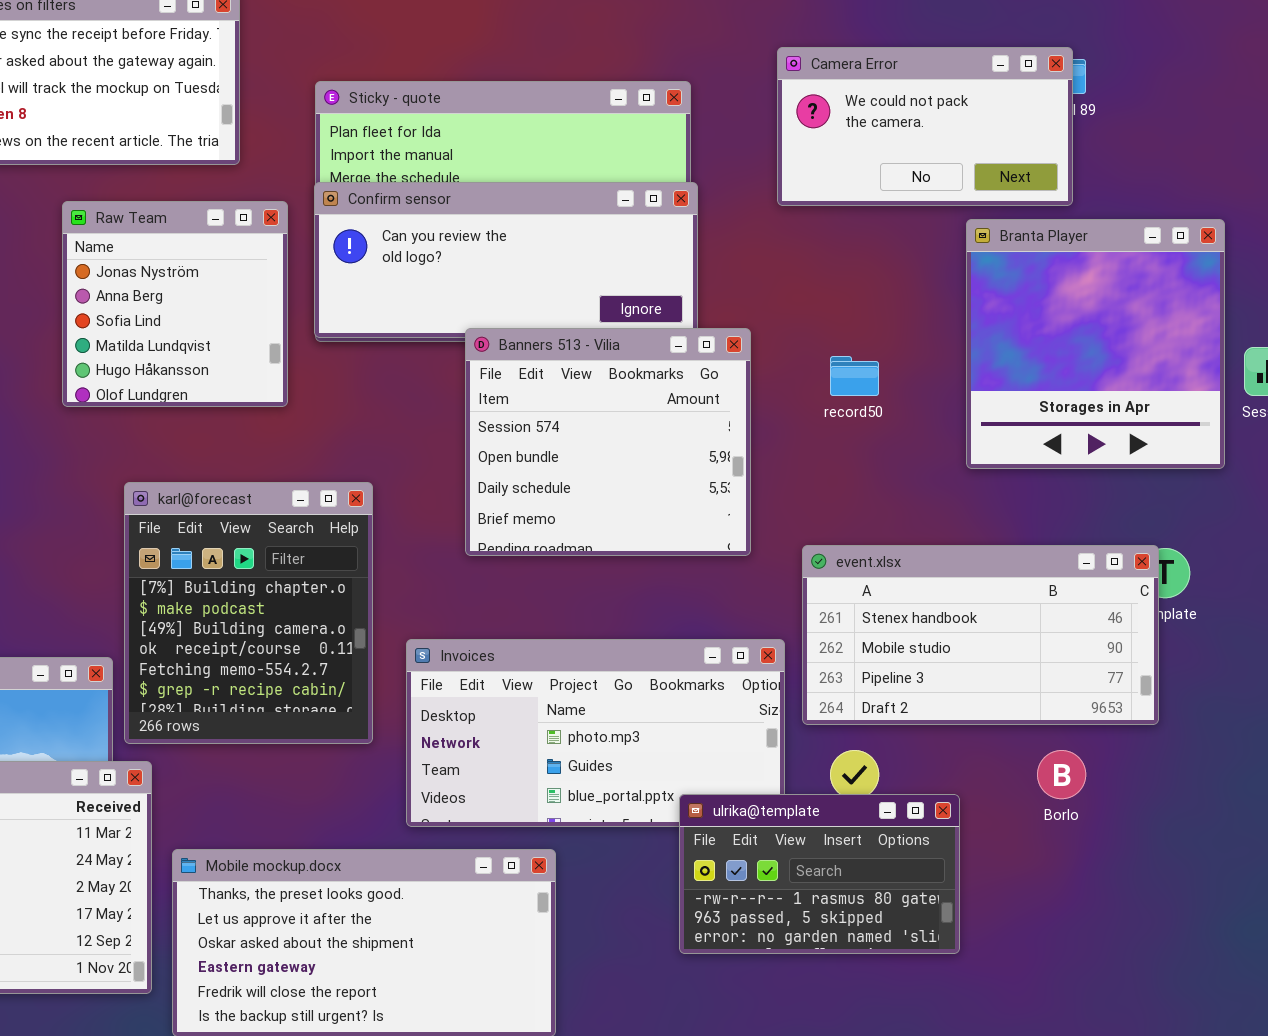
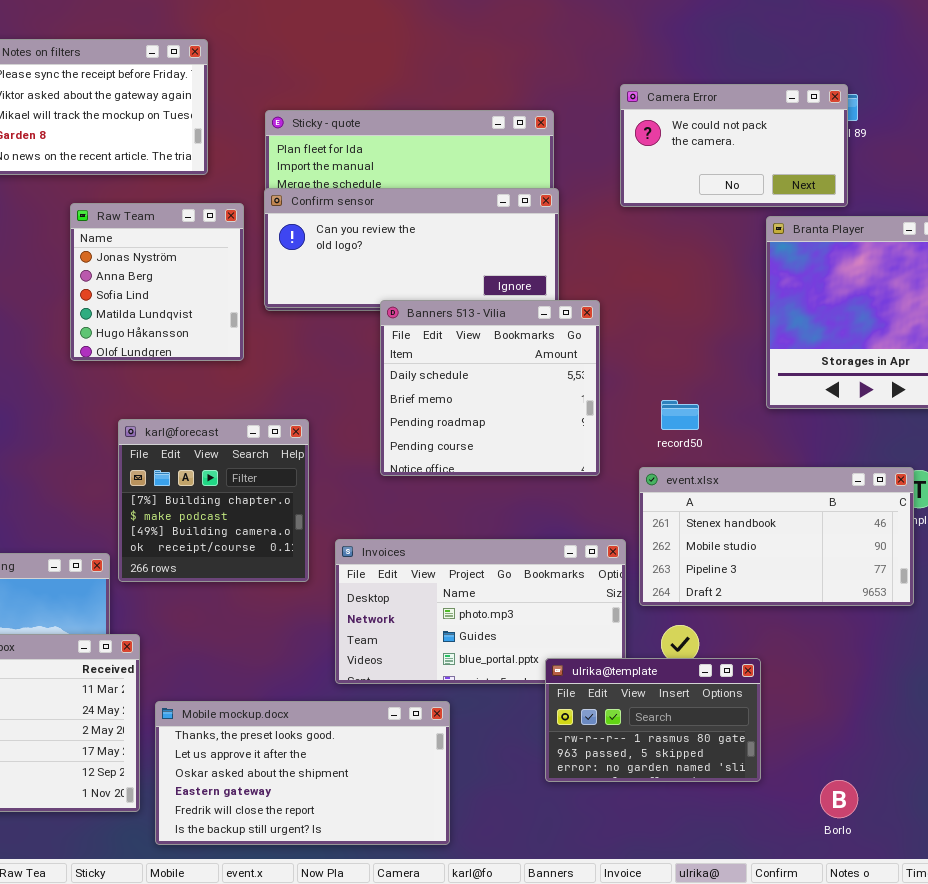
Banners 513 - Vilia: [465,328,751,556] -> [380,300,600,476], scrolled down 2 rows
record50: [830,356,879,396] -> [661,400,699,430], moved
karl@forecast: [124,482,373,744] -> [118,419,309,582], resized
Borlo: [1037,750,1086,799] -> [820,780,858,818], moved

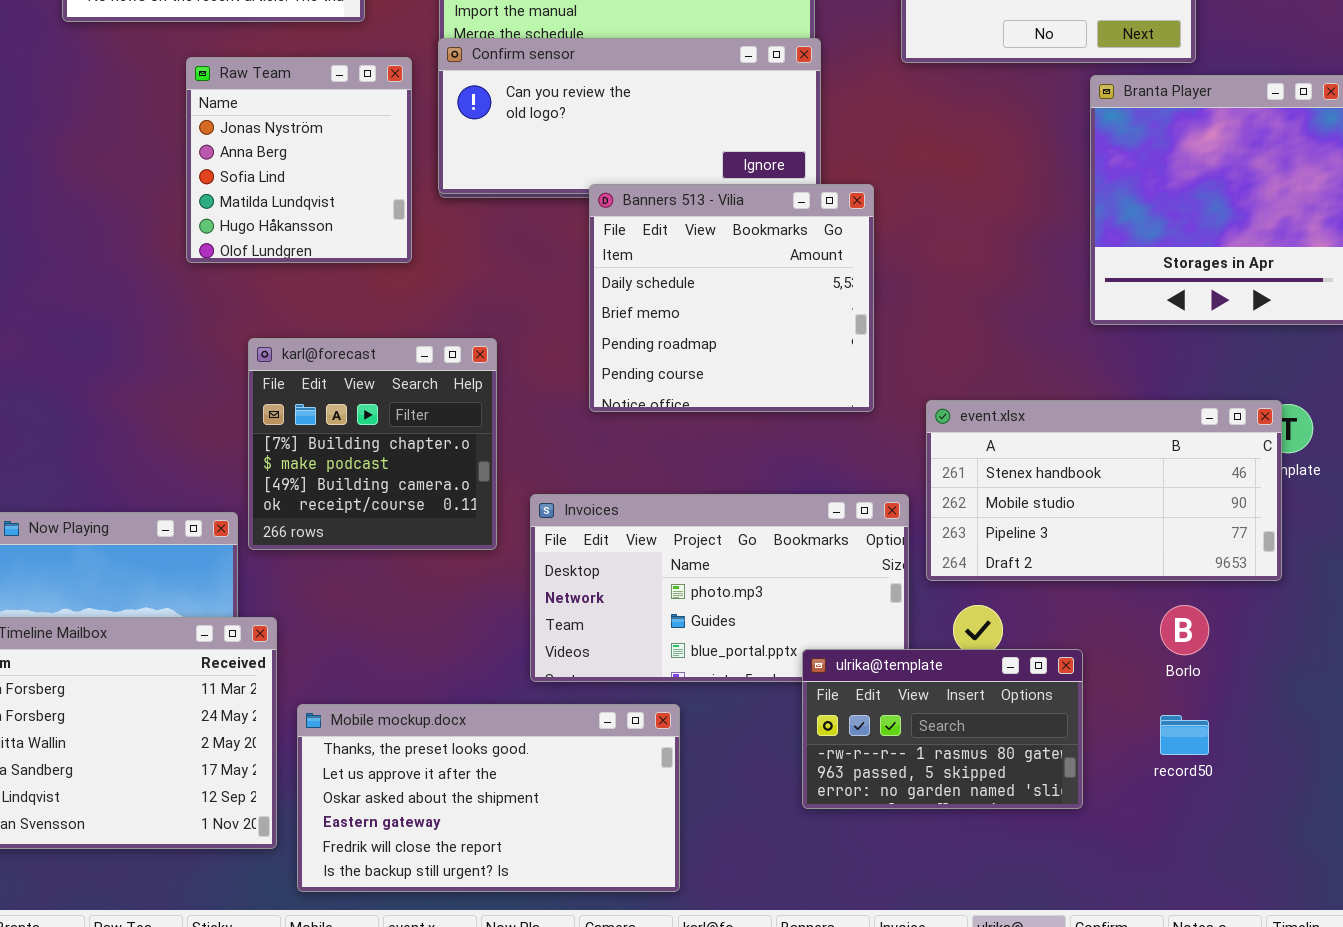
record50: [661,400,699,430] -> [1160,715,1209,755], moved
Borlo: [820,780,858,818] -> [1160,605,1209,655], moved

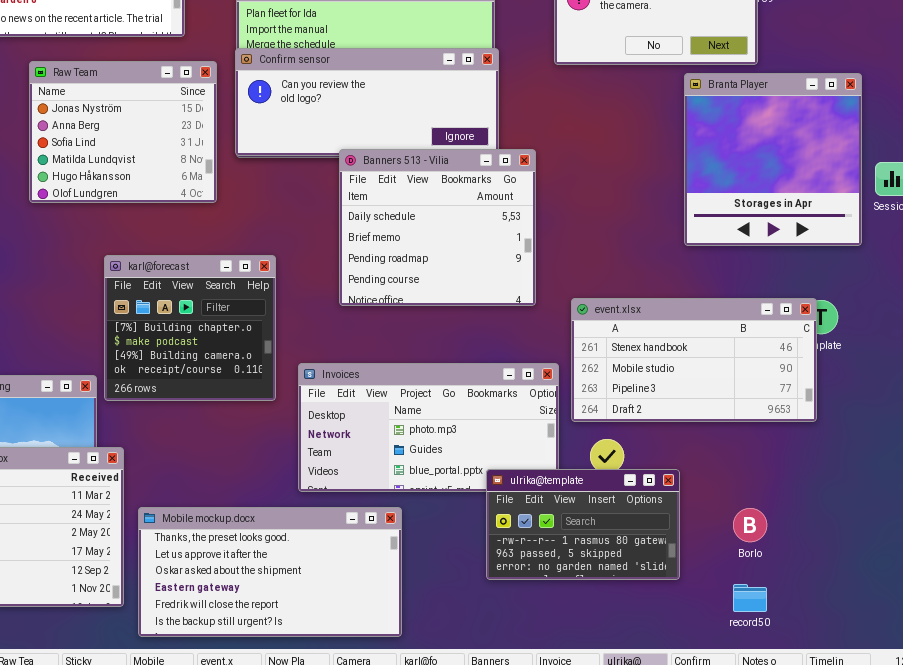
Raw Team: [186,57,412,263] -> [29,61,217,203], resized
Borlo: [1160,605,1209,655] -> [733,508,767,542], moved
record50: [1160,715,1209,755] -> [733,584,767,612], moved

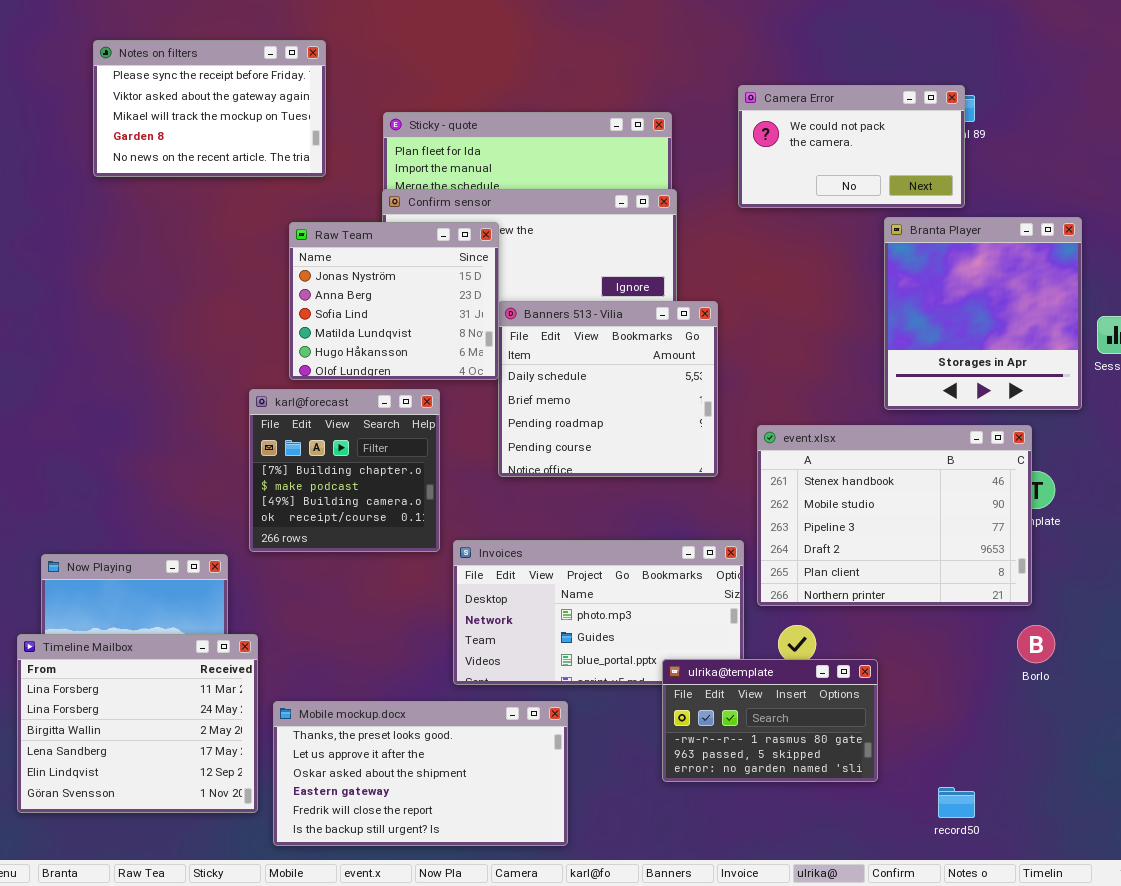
Raw Team: [29,61,217,203] -> [289,222,499,380], moved
karl@forecast: [104,255,276,401] -> [249,389,440,552], moved
event.xlsx: [571,298,817,422] -> [757,425,1032,606], resized
Borlo: [733,508,767,542] -> [1017,625,1055,663], moved

